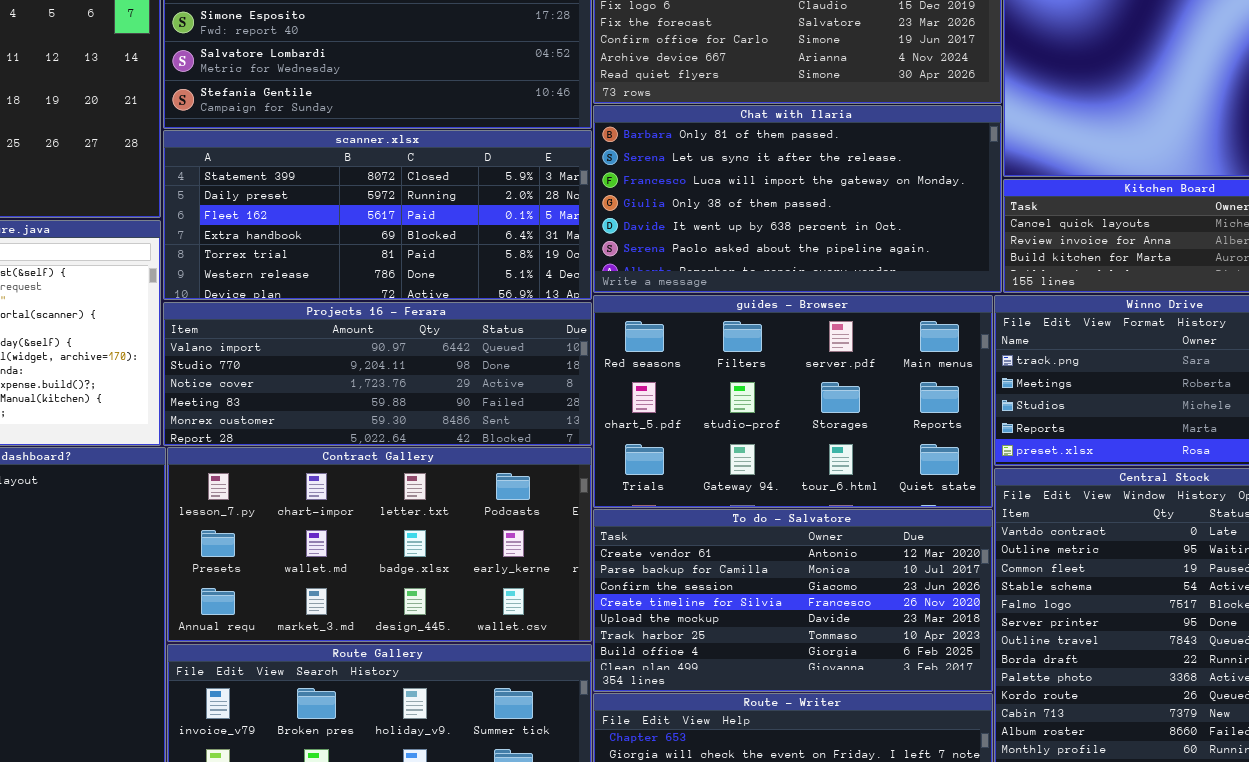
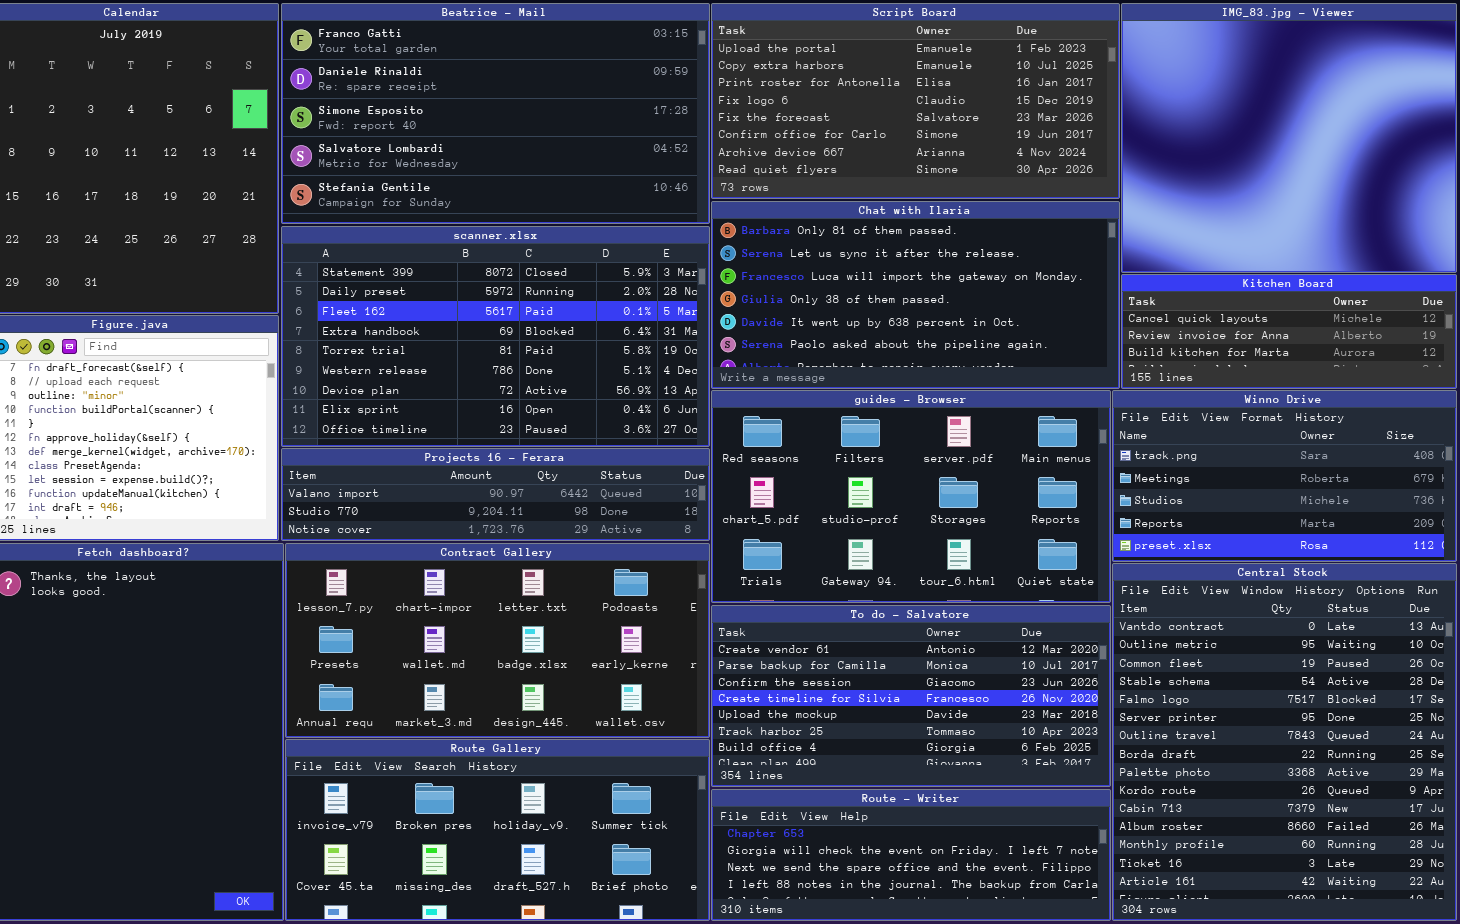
scanner.xlsx: [163,130,592,300] -> [281,226,710,447], resized
Projects 16 - Ferara: [163,302,592,446] -> [281,448,710,541], resized

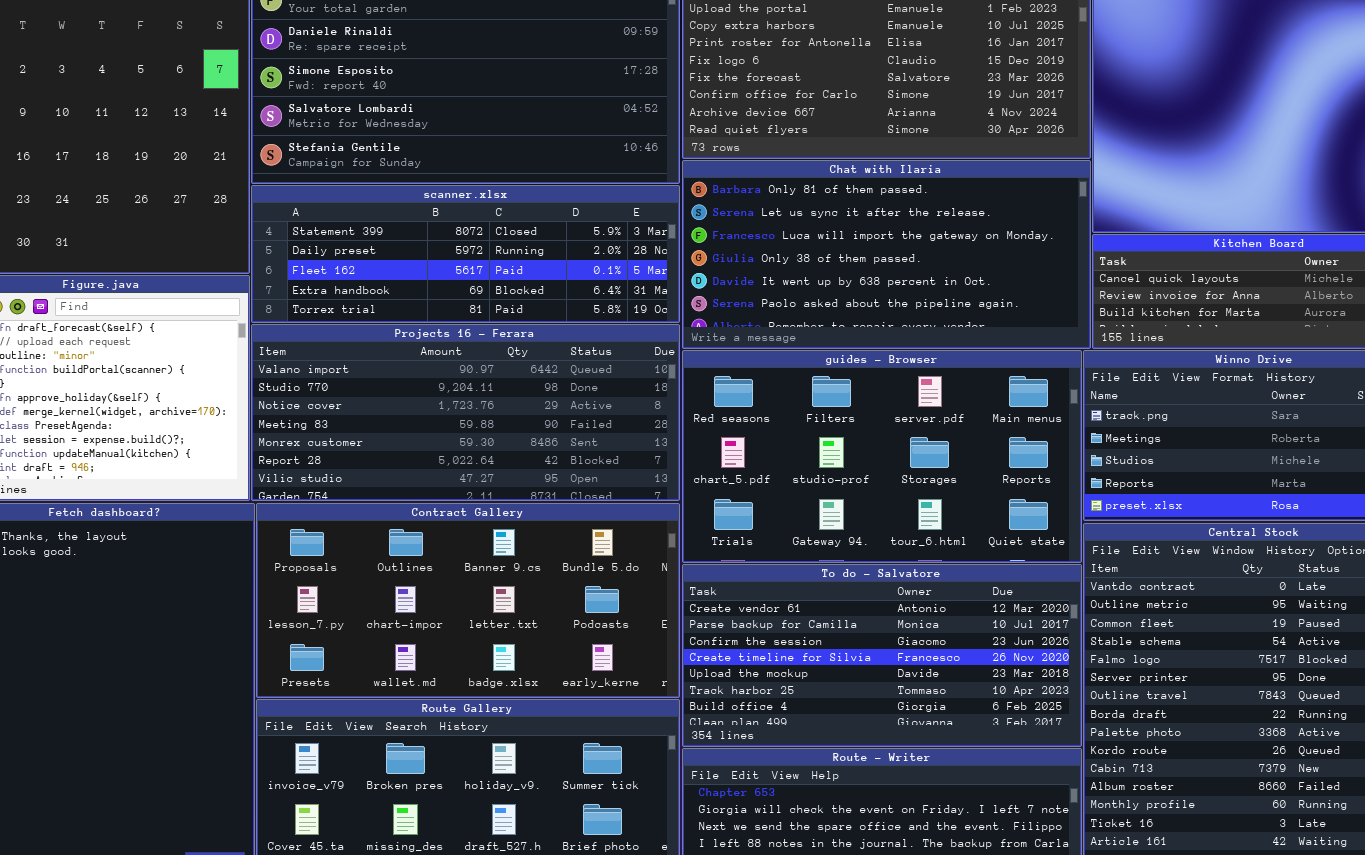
scanner.xlsx: [281,226,710,447] -> [251,185,680,323], resized
Projects 16 - Ferara: [281,448,710,541] -> [251,324,680,501], resized
Contract Gallery: [285,543,710,738] -> [256,503,680,698], scrolled up 1 row

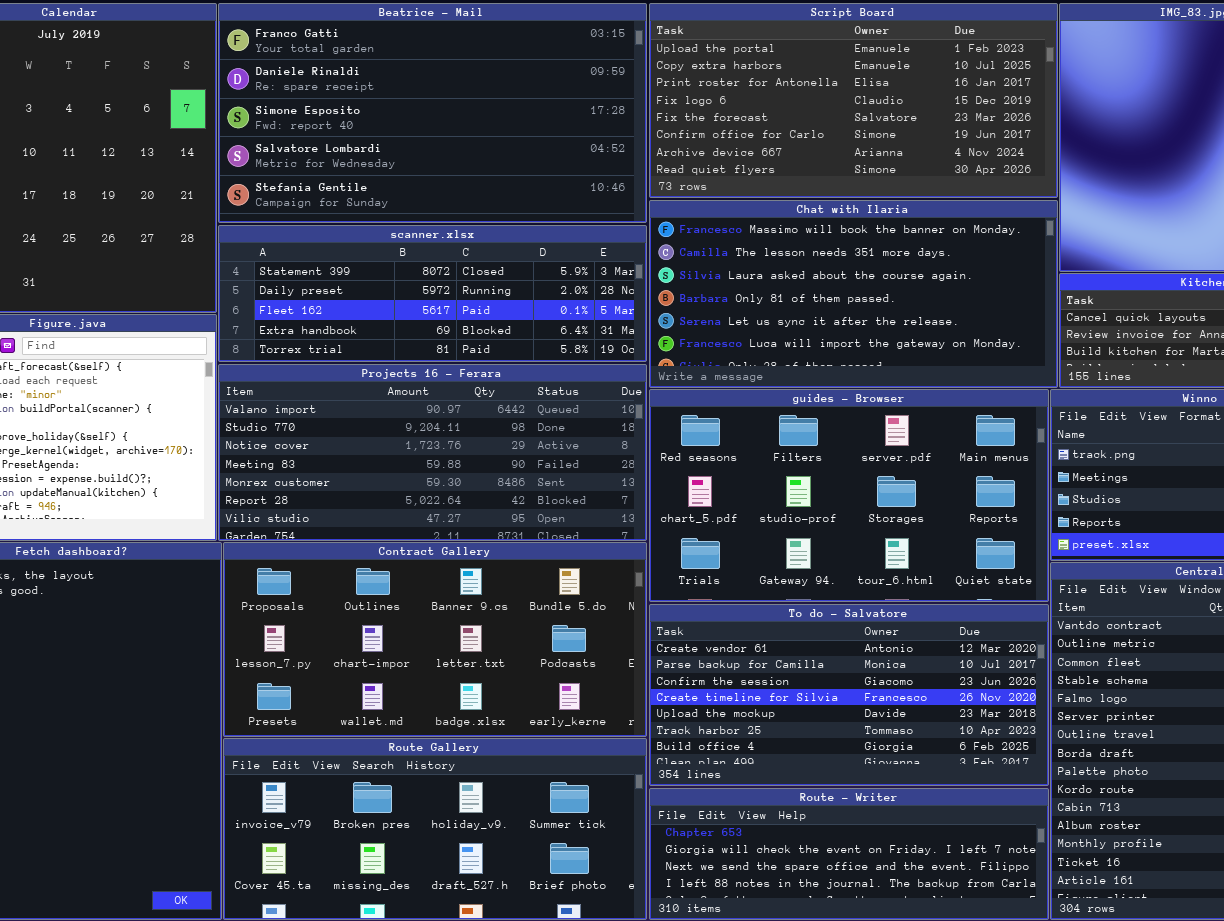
Chat with Ilaria: [682,160,1091,349] -> [649,200,1058,388], scrolled up 3 rows

